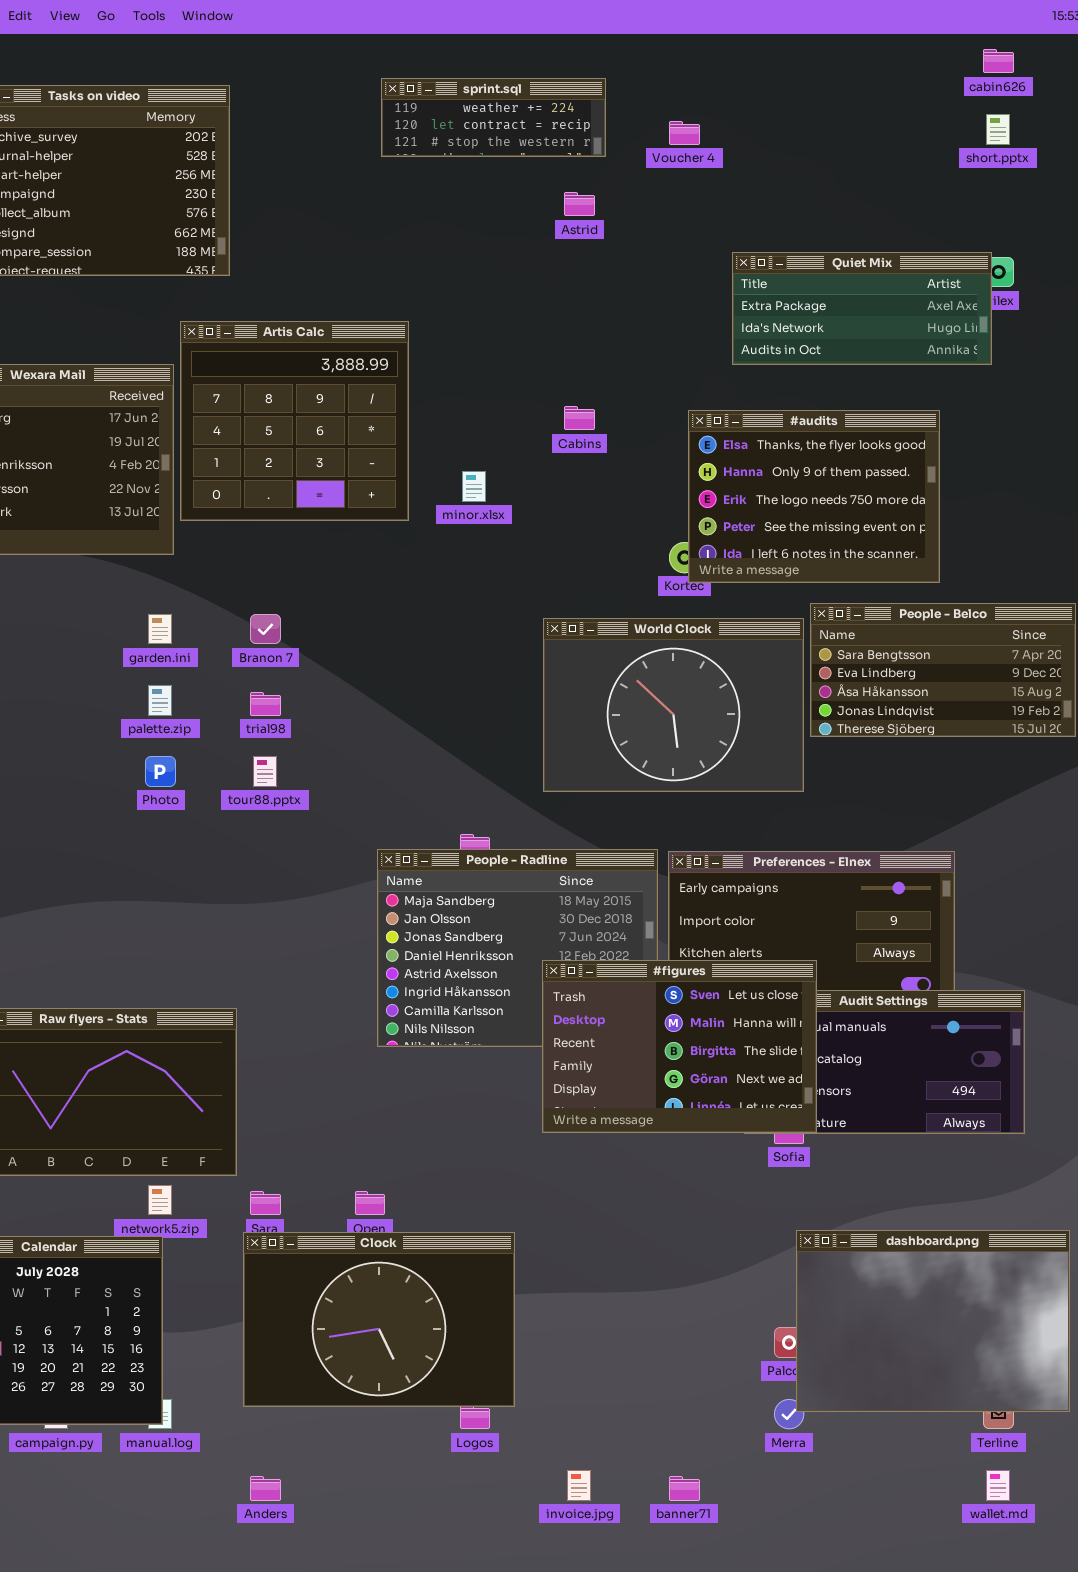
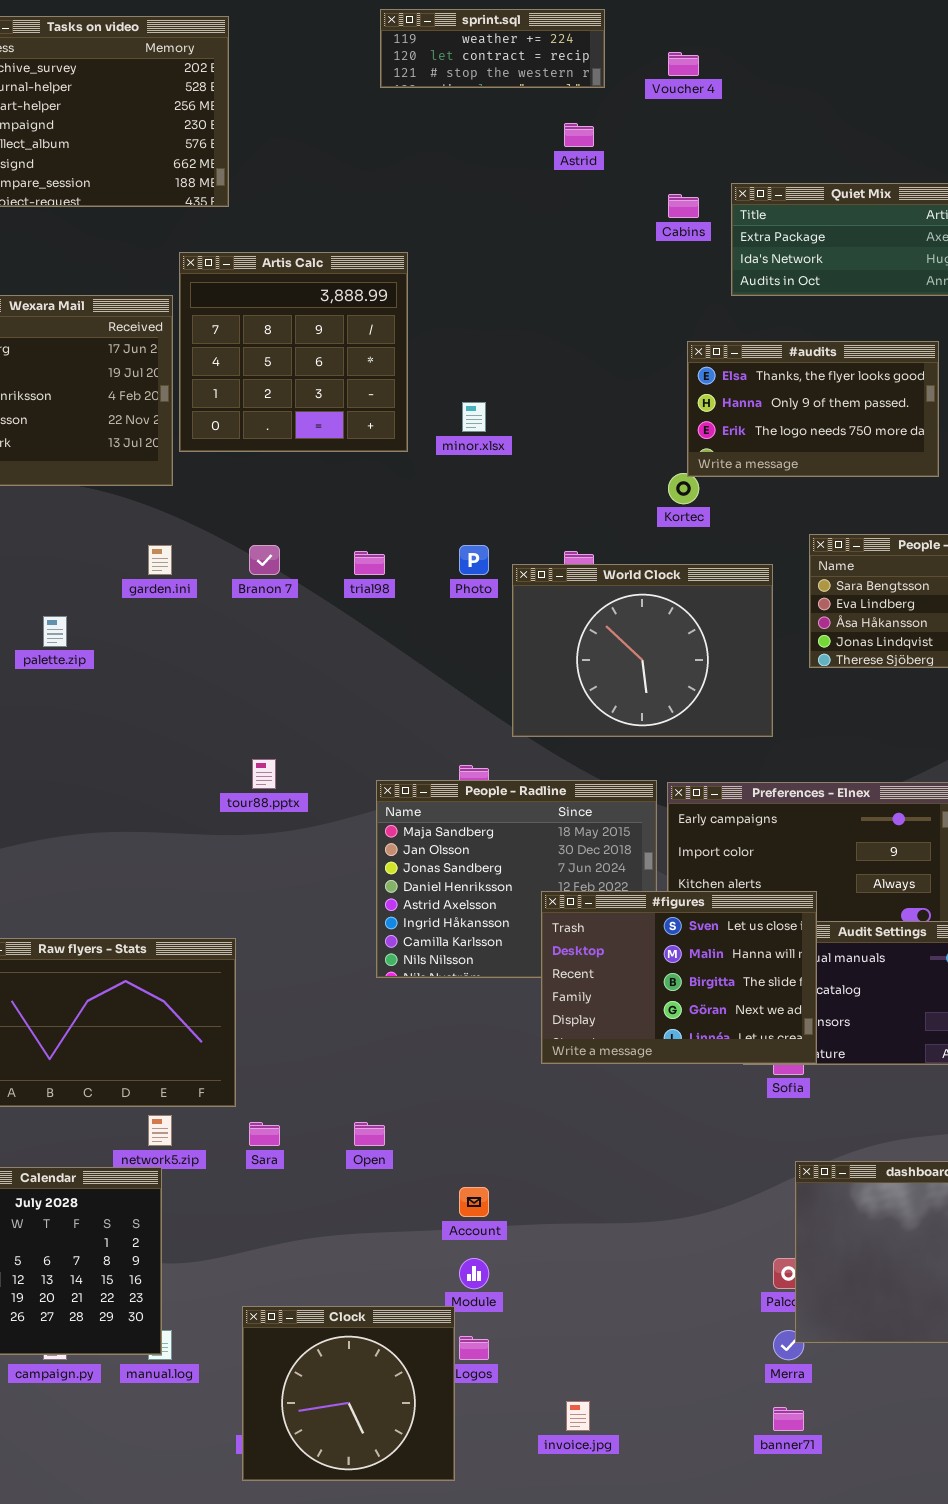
Cabins: [564,406,595,430] -> [668,194,699,218], moved
#audits: [688,410,940,583] -> [687,341,939,477], resized
World Clock: [543,618,804,792] -> [512,564,773,737], moved
palette.zip: [148,685,172,716] -> [43,616,67,647], moved
trial98: [250,692,281,716] -> [354,551,385,575], moved
Photo: [145,756,176,787] -> [459,545,489,575], moved
tour88.pptx: [253,756,277,787] -> [252,759,276,789], moved
Clock: [243,1232,515,1407] -> [242,1306,455,1481], moved, resized
banner71: [669,1476,700,1501] -> [773,1407,804,1431], moved

